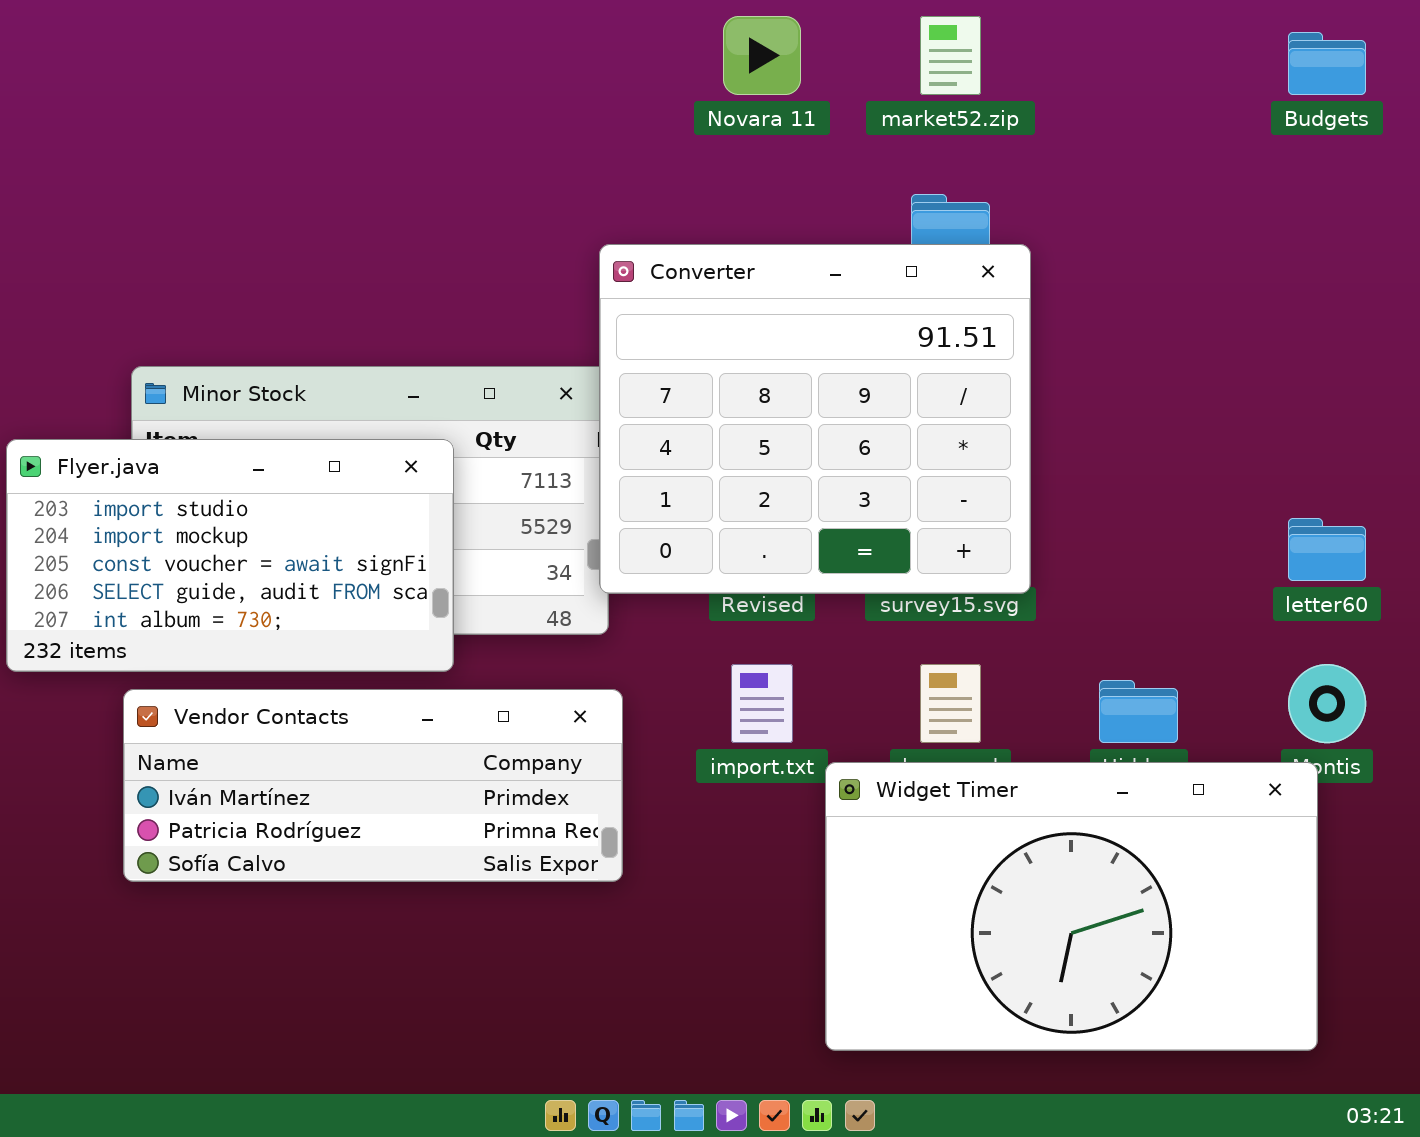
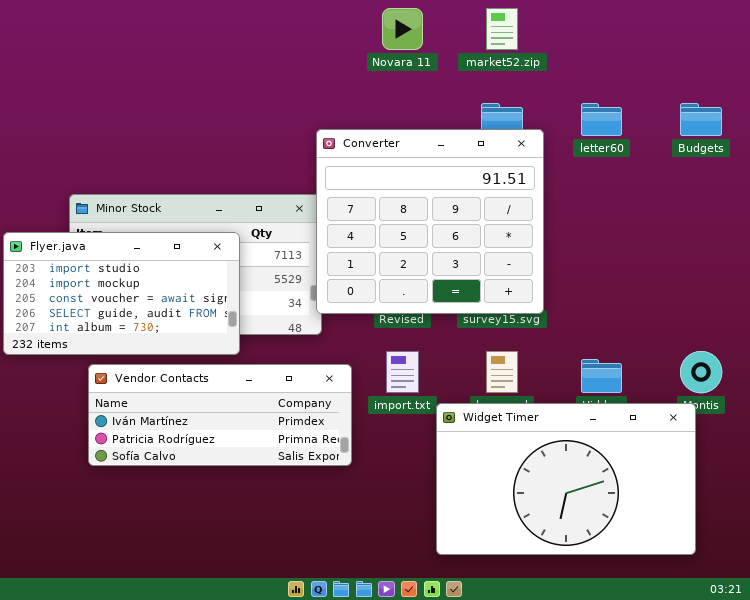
Budgets: [1288,32,1366,95] -> [680,103,722,136], moved
letter60: [1288,518,1366,581] -> [581,103,622,136], moved
Vendor Contacts: [123,689,623,882] -> [88,364,352,466], moved

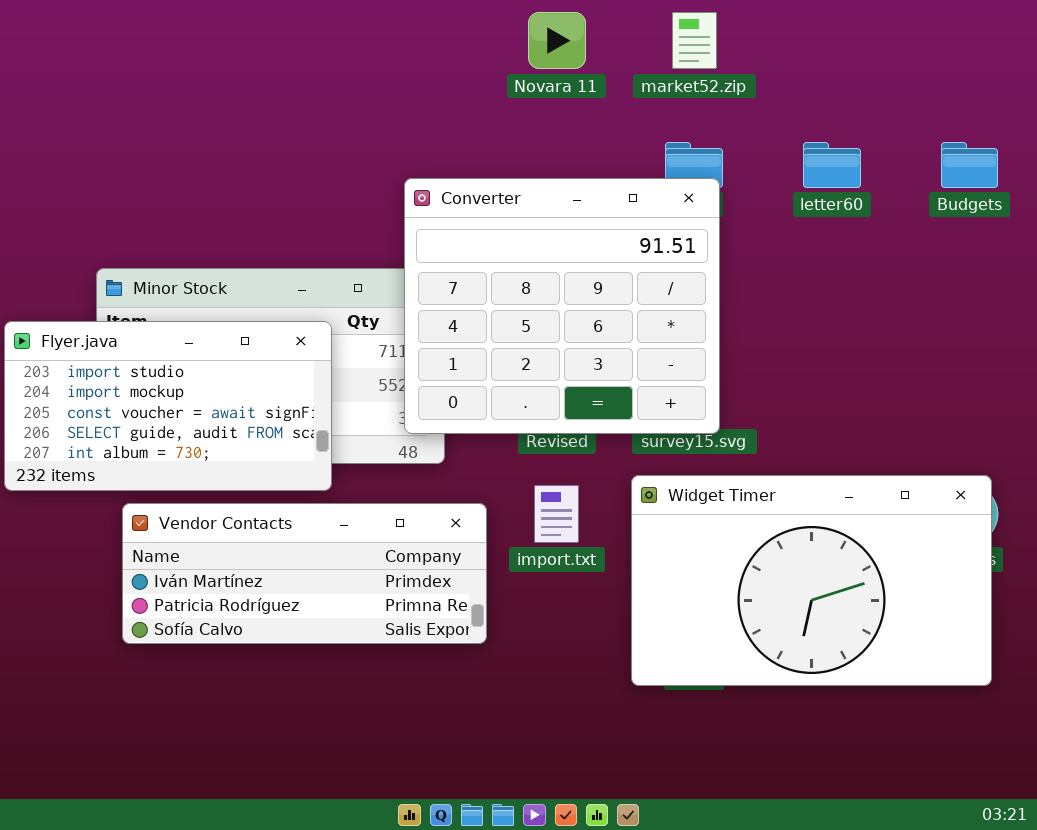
Converter: [316,129,544,314] -> [404,178,720,434], moved
Widget Timer: [436,403,696,555] -> [631,475,992,686], moved

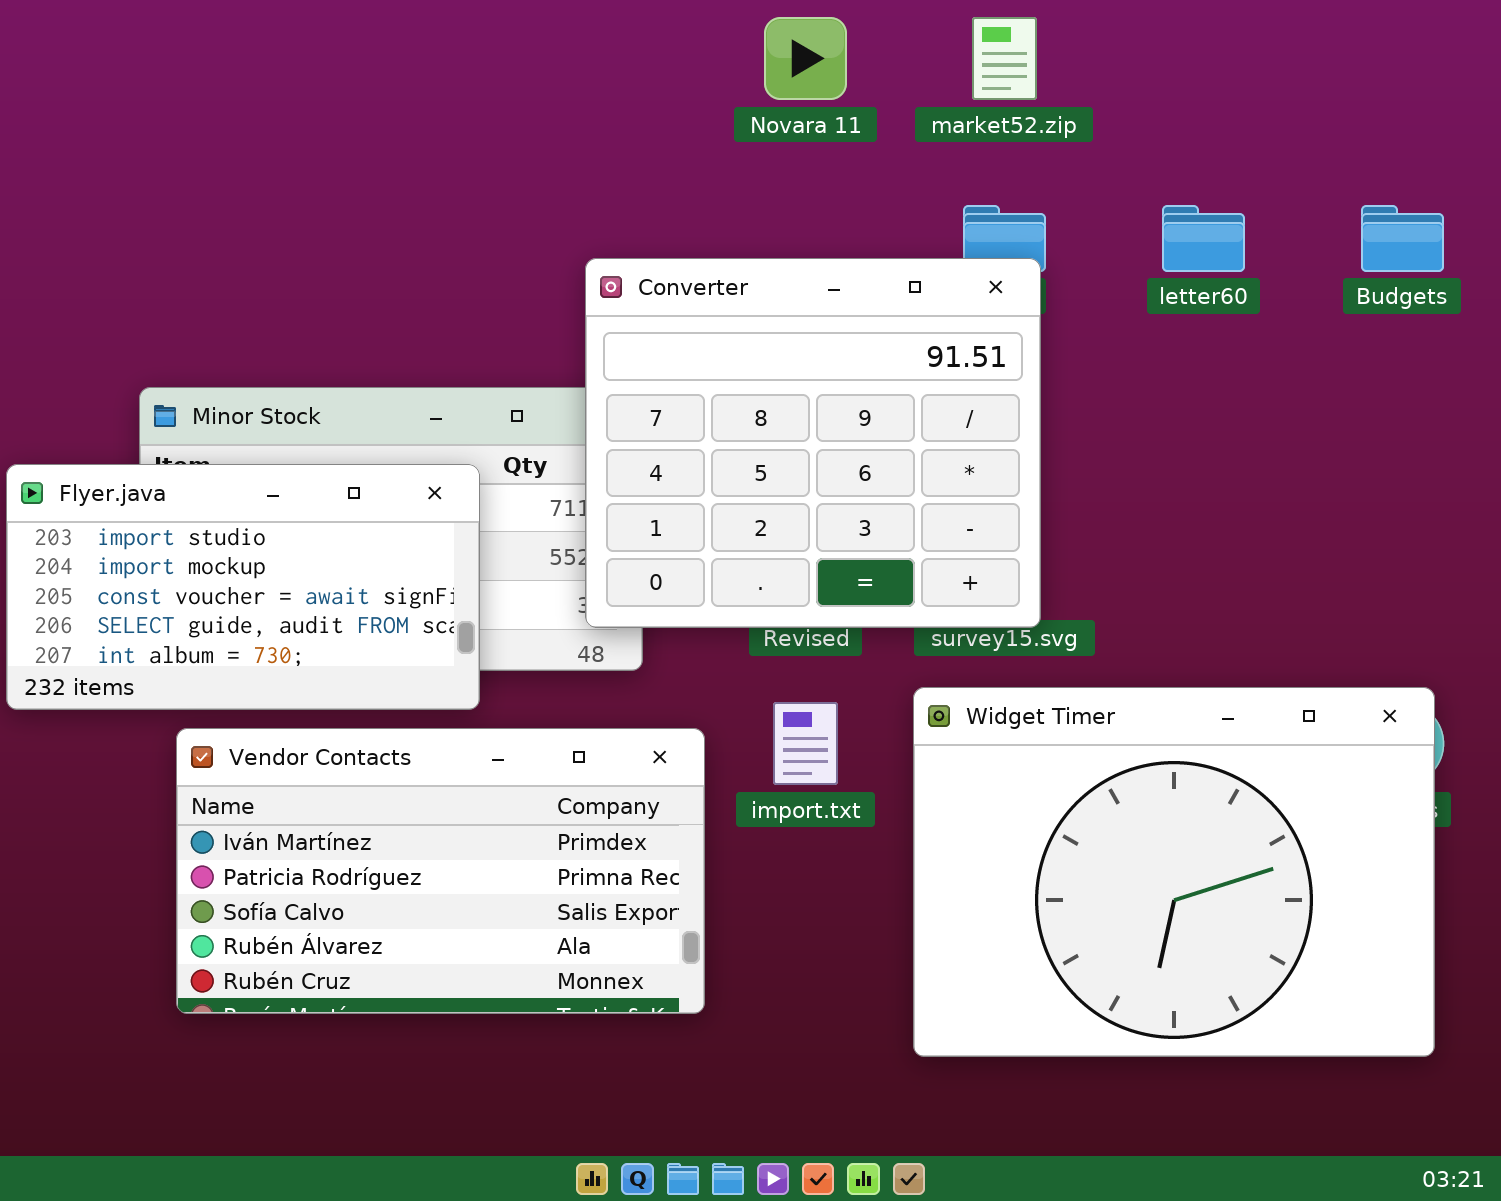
Widget Timer: [631,475,992,686] -> [913,687,1435,1057], resized
Vendor Contacts: [122,503,487,644] -> [176,728,705,1014], resized

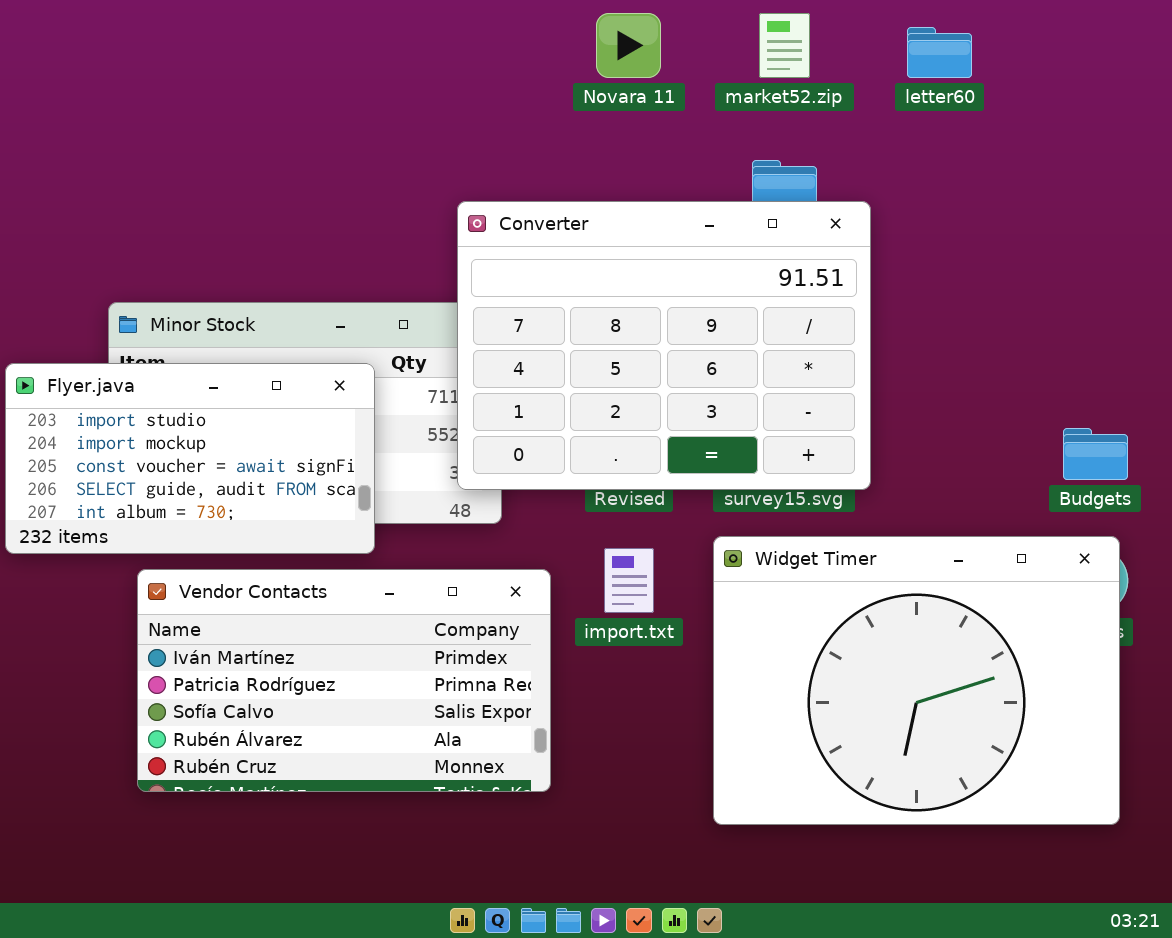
letter60: [1162,205,1245,272] -> [907,27,972,78], moved
Budgets: [1361,205,1444,272] -> [1063,428,1128,480], moved
Converter: [585,258,1041,628] -> [457,201,871,490], resized

